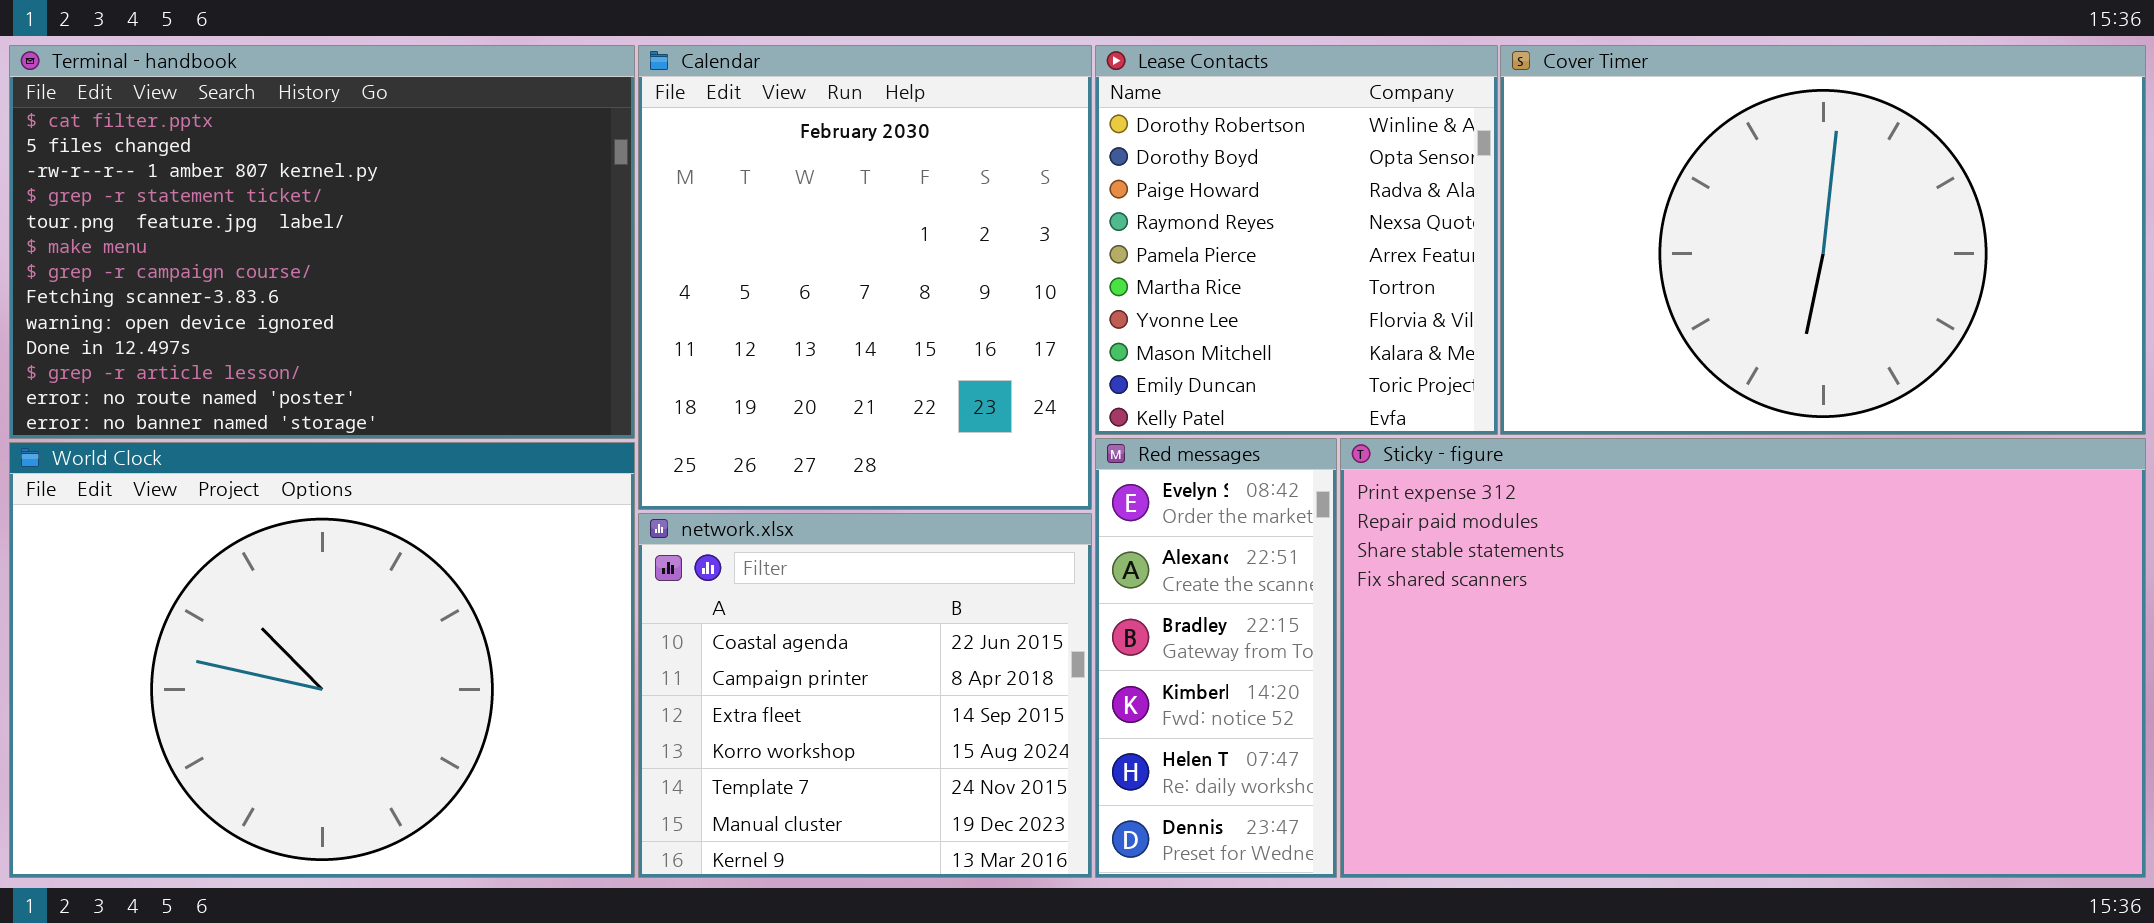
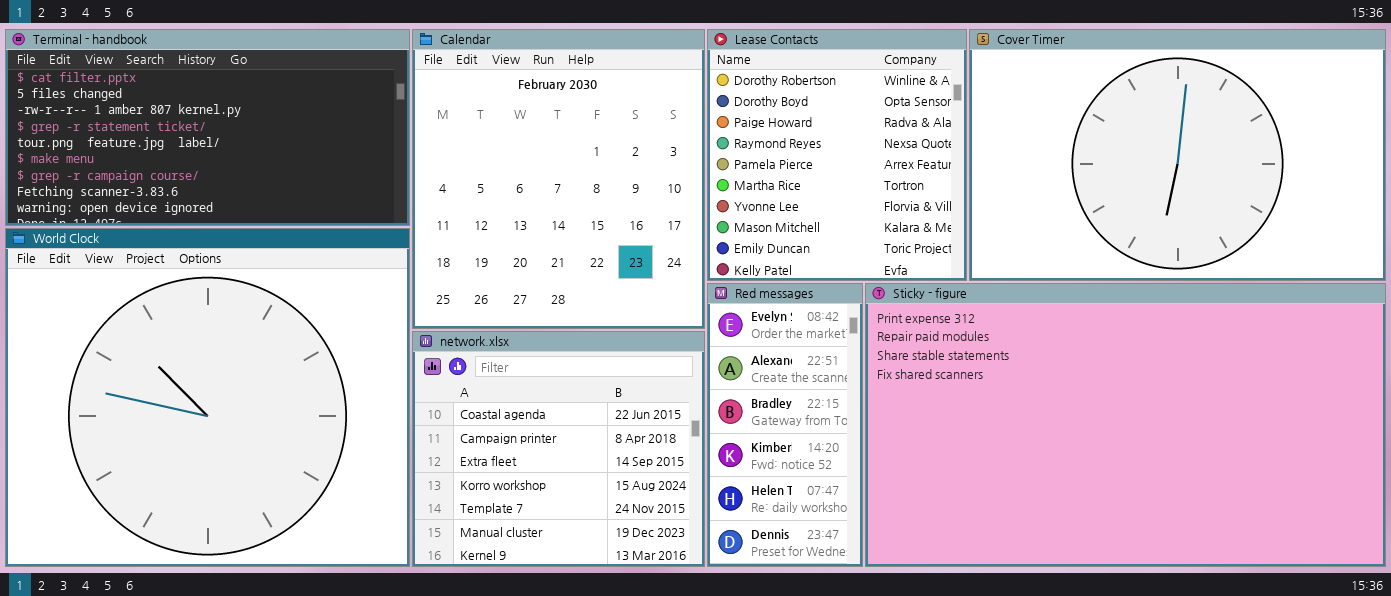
Terminal - handbook: [9,45,635,439] -> [5,29,410,226], resized
World Clock: [9,442,635,878] -> [5,228,410,567], resized

